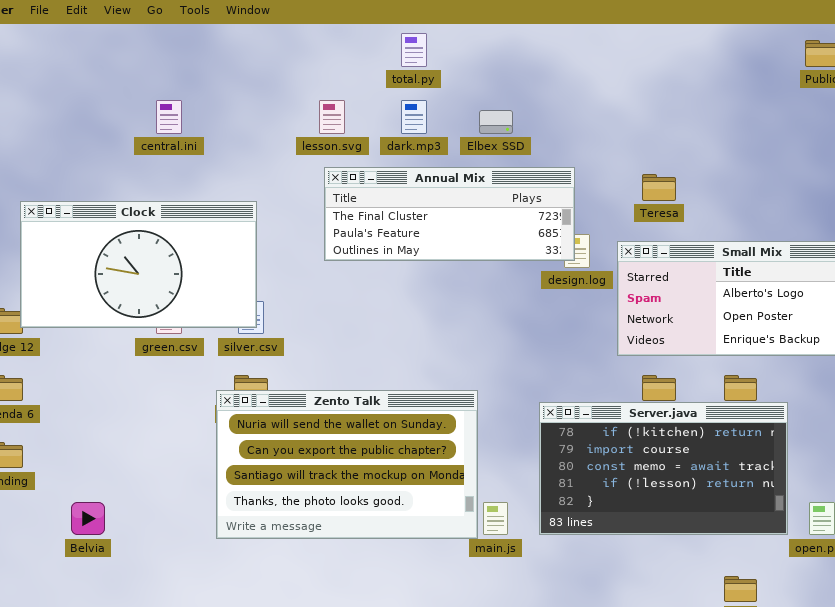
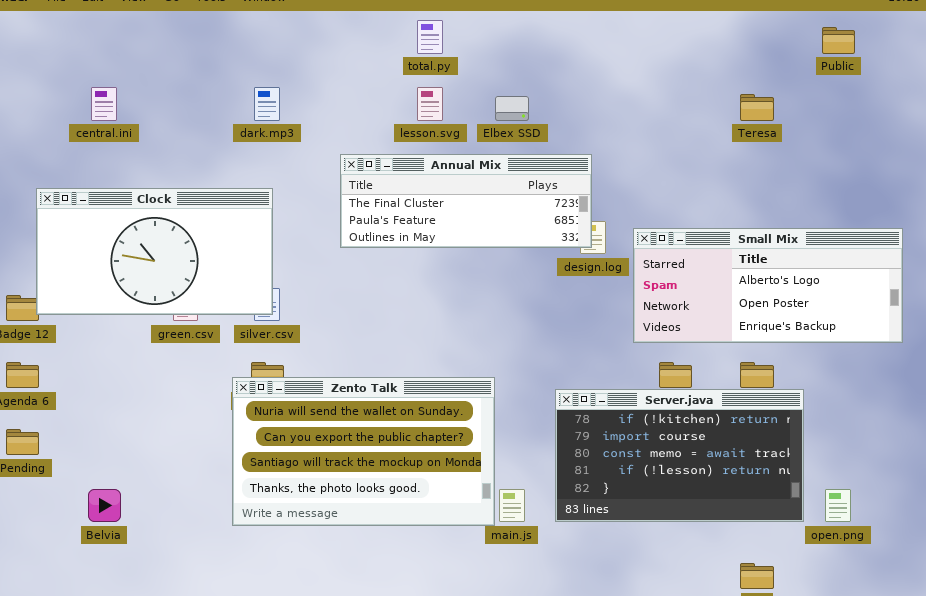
central.ini: [156,100,182,134] -> [91,87,117,121], moved
lesson.svg: [319,100,345,134] -> [417,87,443,121], moved
dark.mp3: [401,100,427,134] -> [254,87,280,121], moved
Teresa: [642,174,676,201] -> [740,94,774,121], moved

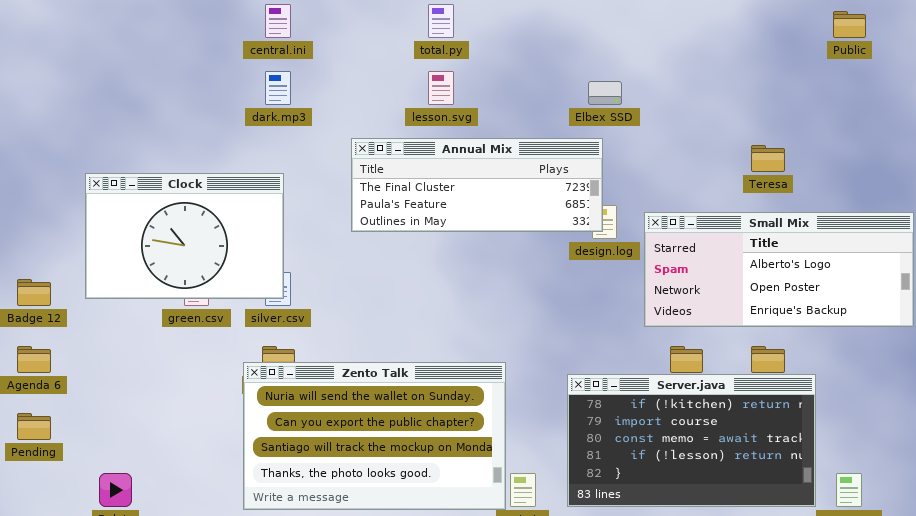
central.ini: [91,87,117,121] -> [265,4,291,38], moved
Teresa: [740,94,774,121] -> [751,145,785,172], moved
Elbex SSD: [495,96,529,121] -> [588,81,622,105], moved
Clock: [36,188,273,315] -> [85,173,284,299], resized

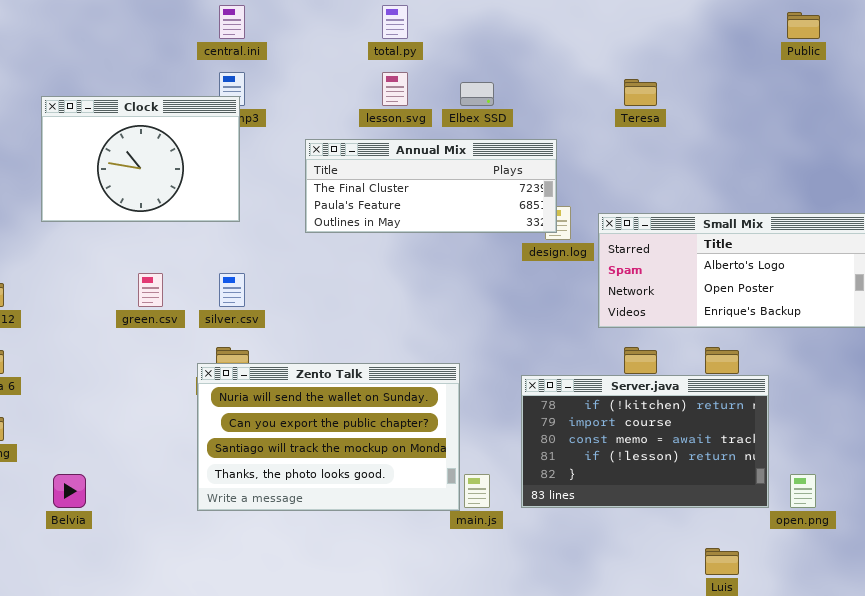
Elbex SSD: [588,81,622,105] -> [460,82,494,106], moved
Teresa: [751,145,785,172] -> [624,79,657,106], moved
Clock: [85,173,284,299] -> [41,96,240,222], moved

